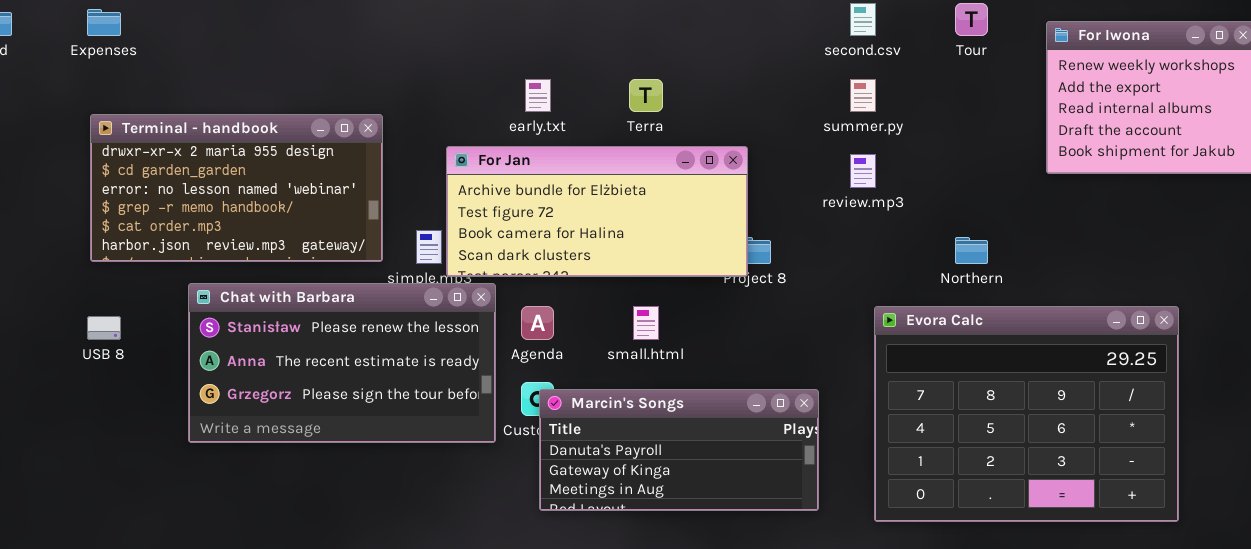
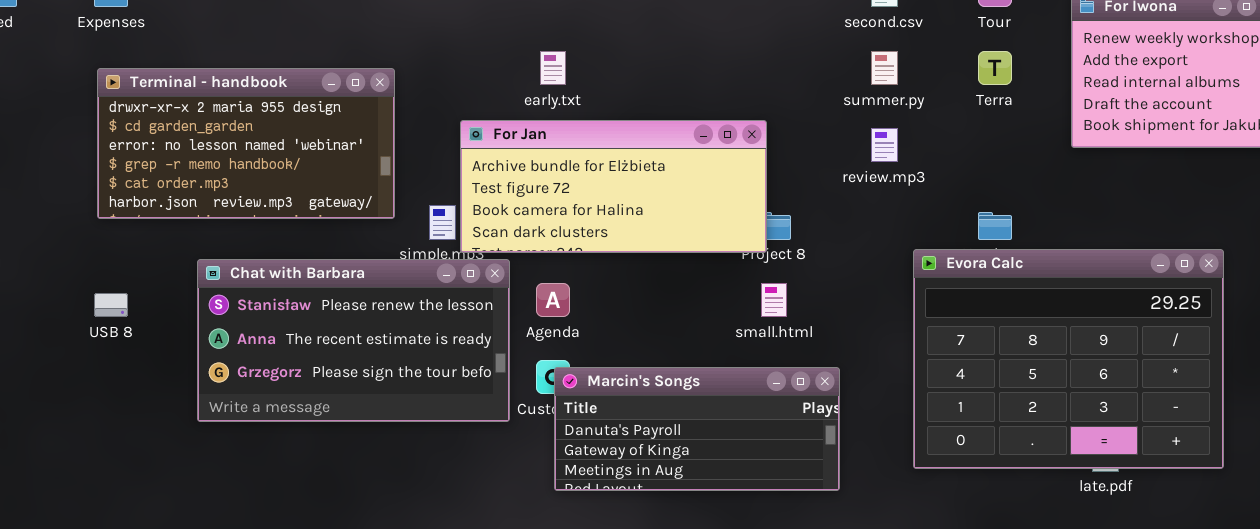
Terra: [629,79,663,112] -> [978,51,1012,85], moved
Terminal - handbook: [90,114,383,262] -> [97,68,395,219], moved
small.html: [633,306,659,340] -> [761,283,787,317], moved
Evora Calc: [874,306,1179,522] -> [913,249,1224,469], moved

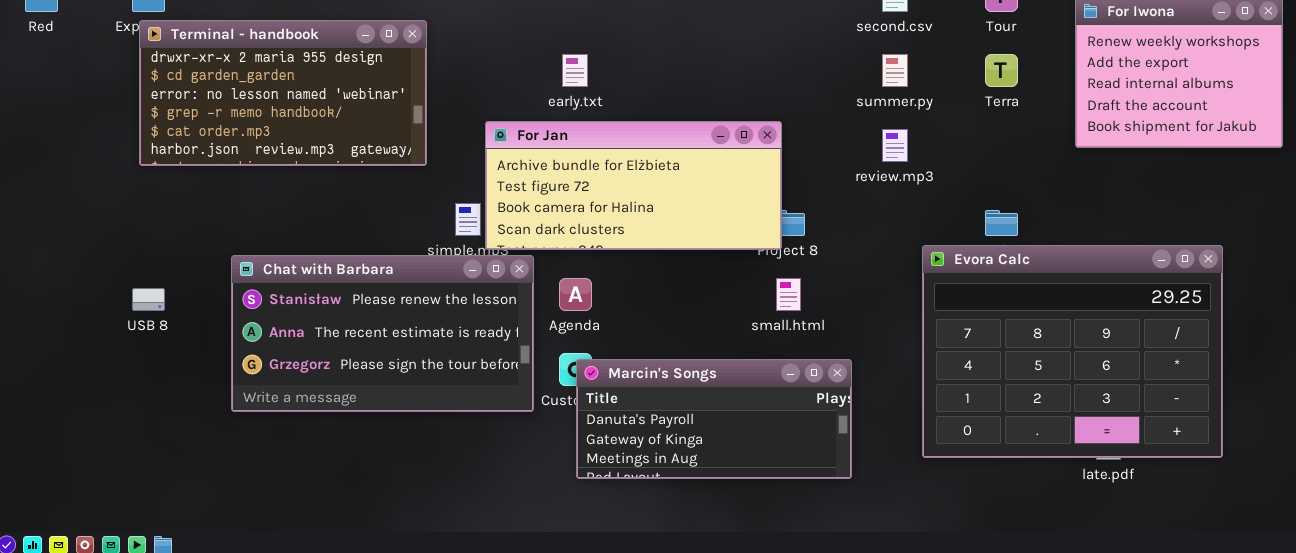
Terminal - handbook: [97,68,395,219] -> [139,20,427,166], moved

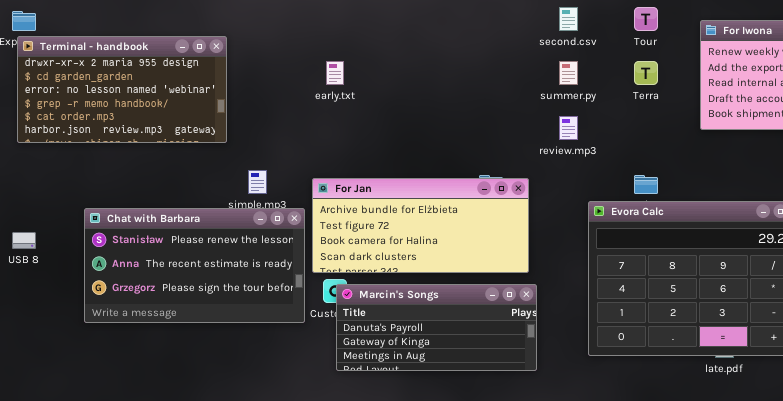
For Jan: [485,121,782,250] -> [312,178,529,273], moved

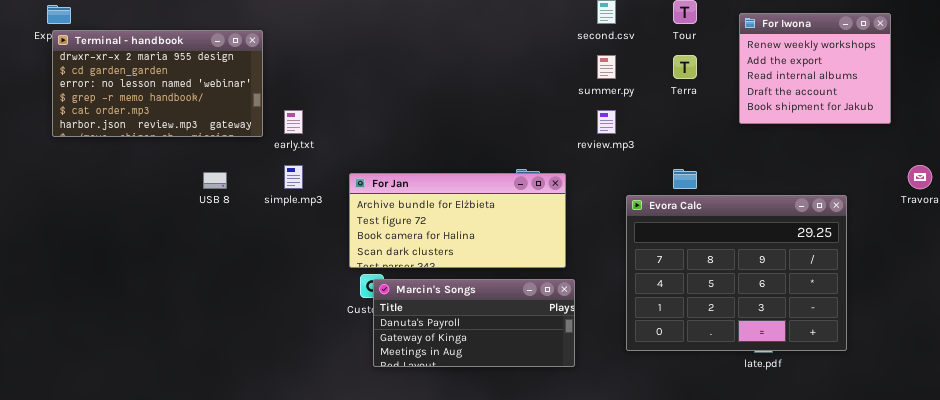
early.txt: [326,61,344,85] -> [284,110,303,134], moved
Chat with Barbara: [84,208,305,323] -> none, closed
USB 8: [12,232,36,249] -> [203,172,227,189], moved

